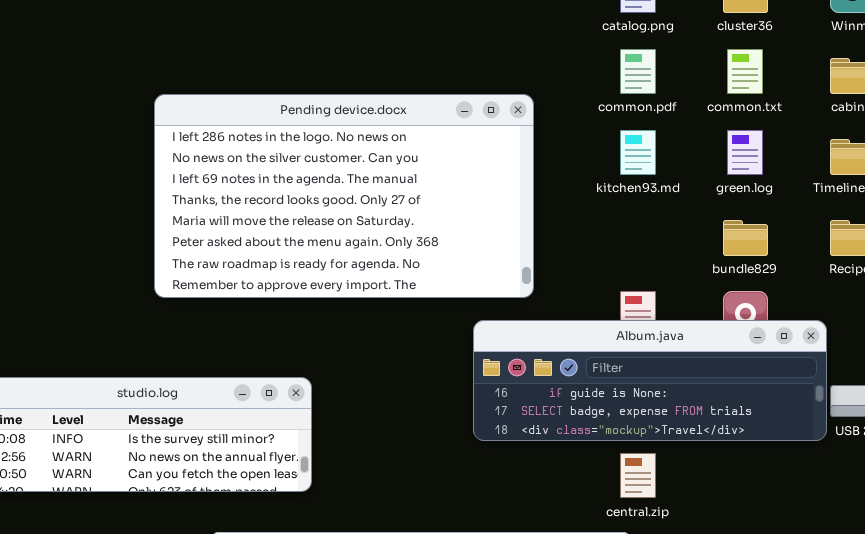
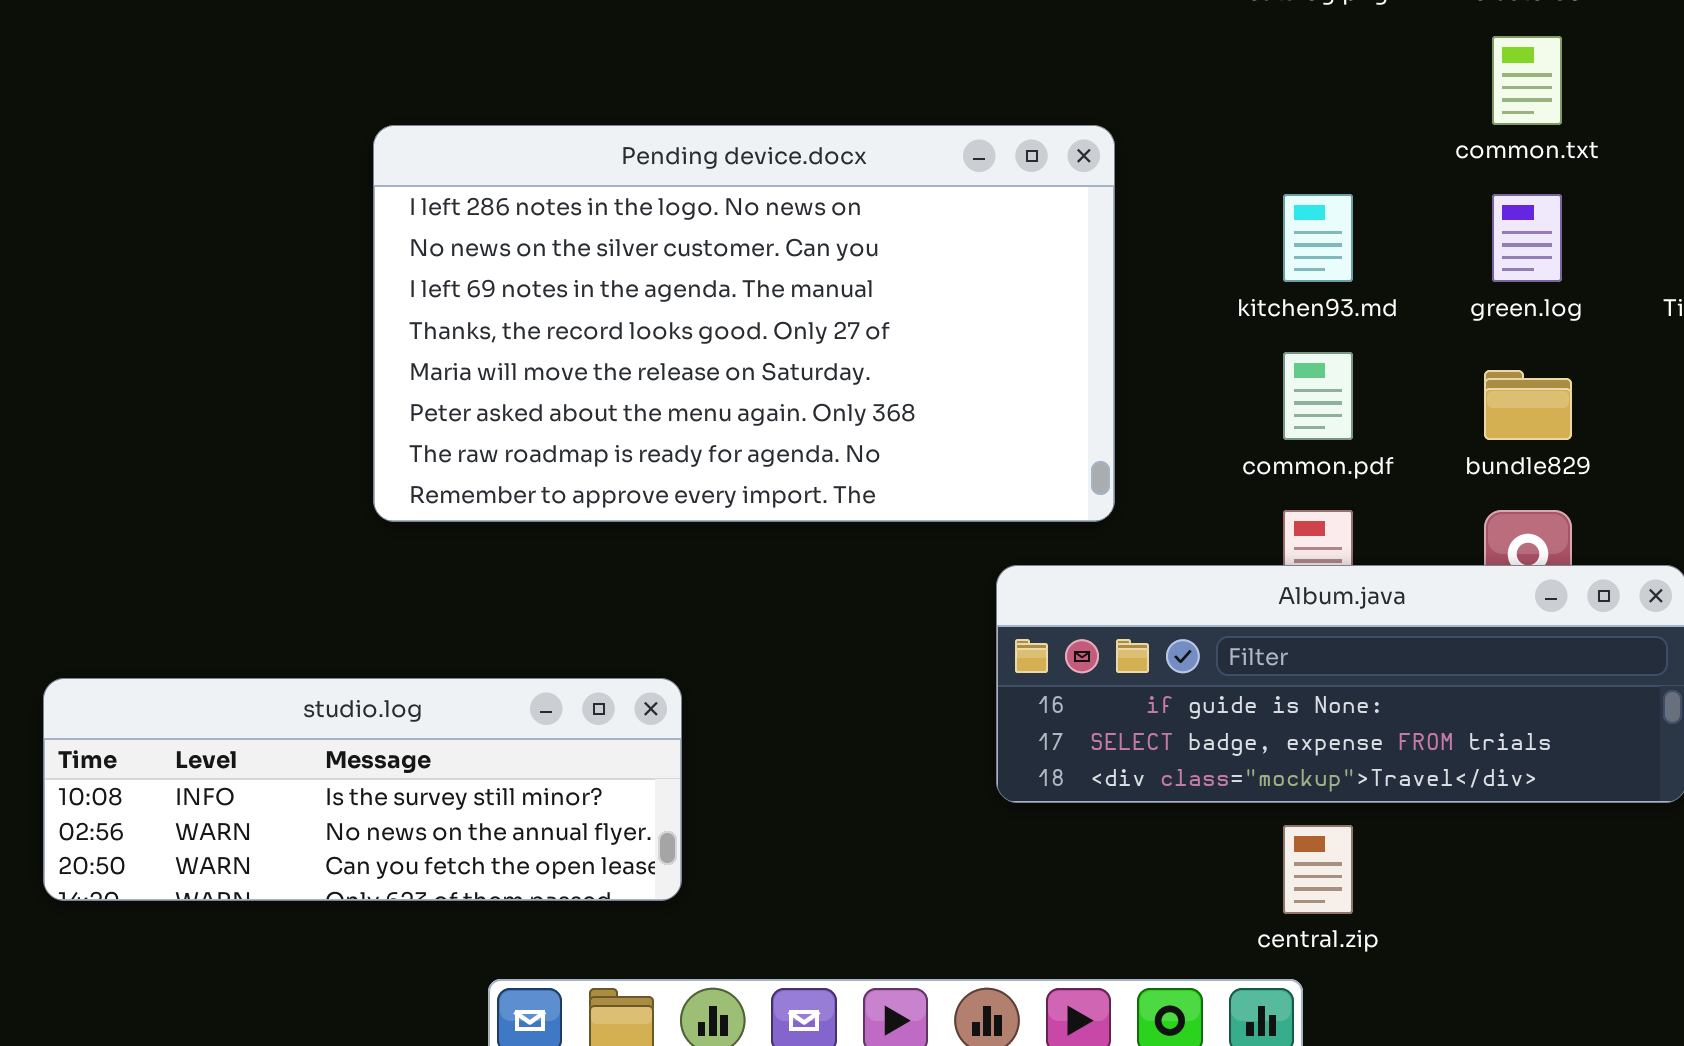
common.pdf: [620,49,656,94] -> [1283,352,1353,440], moved

